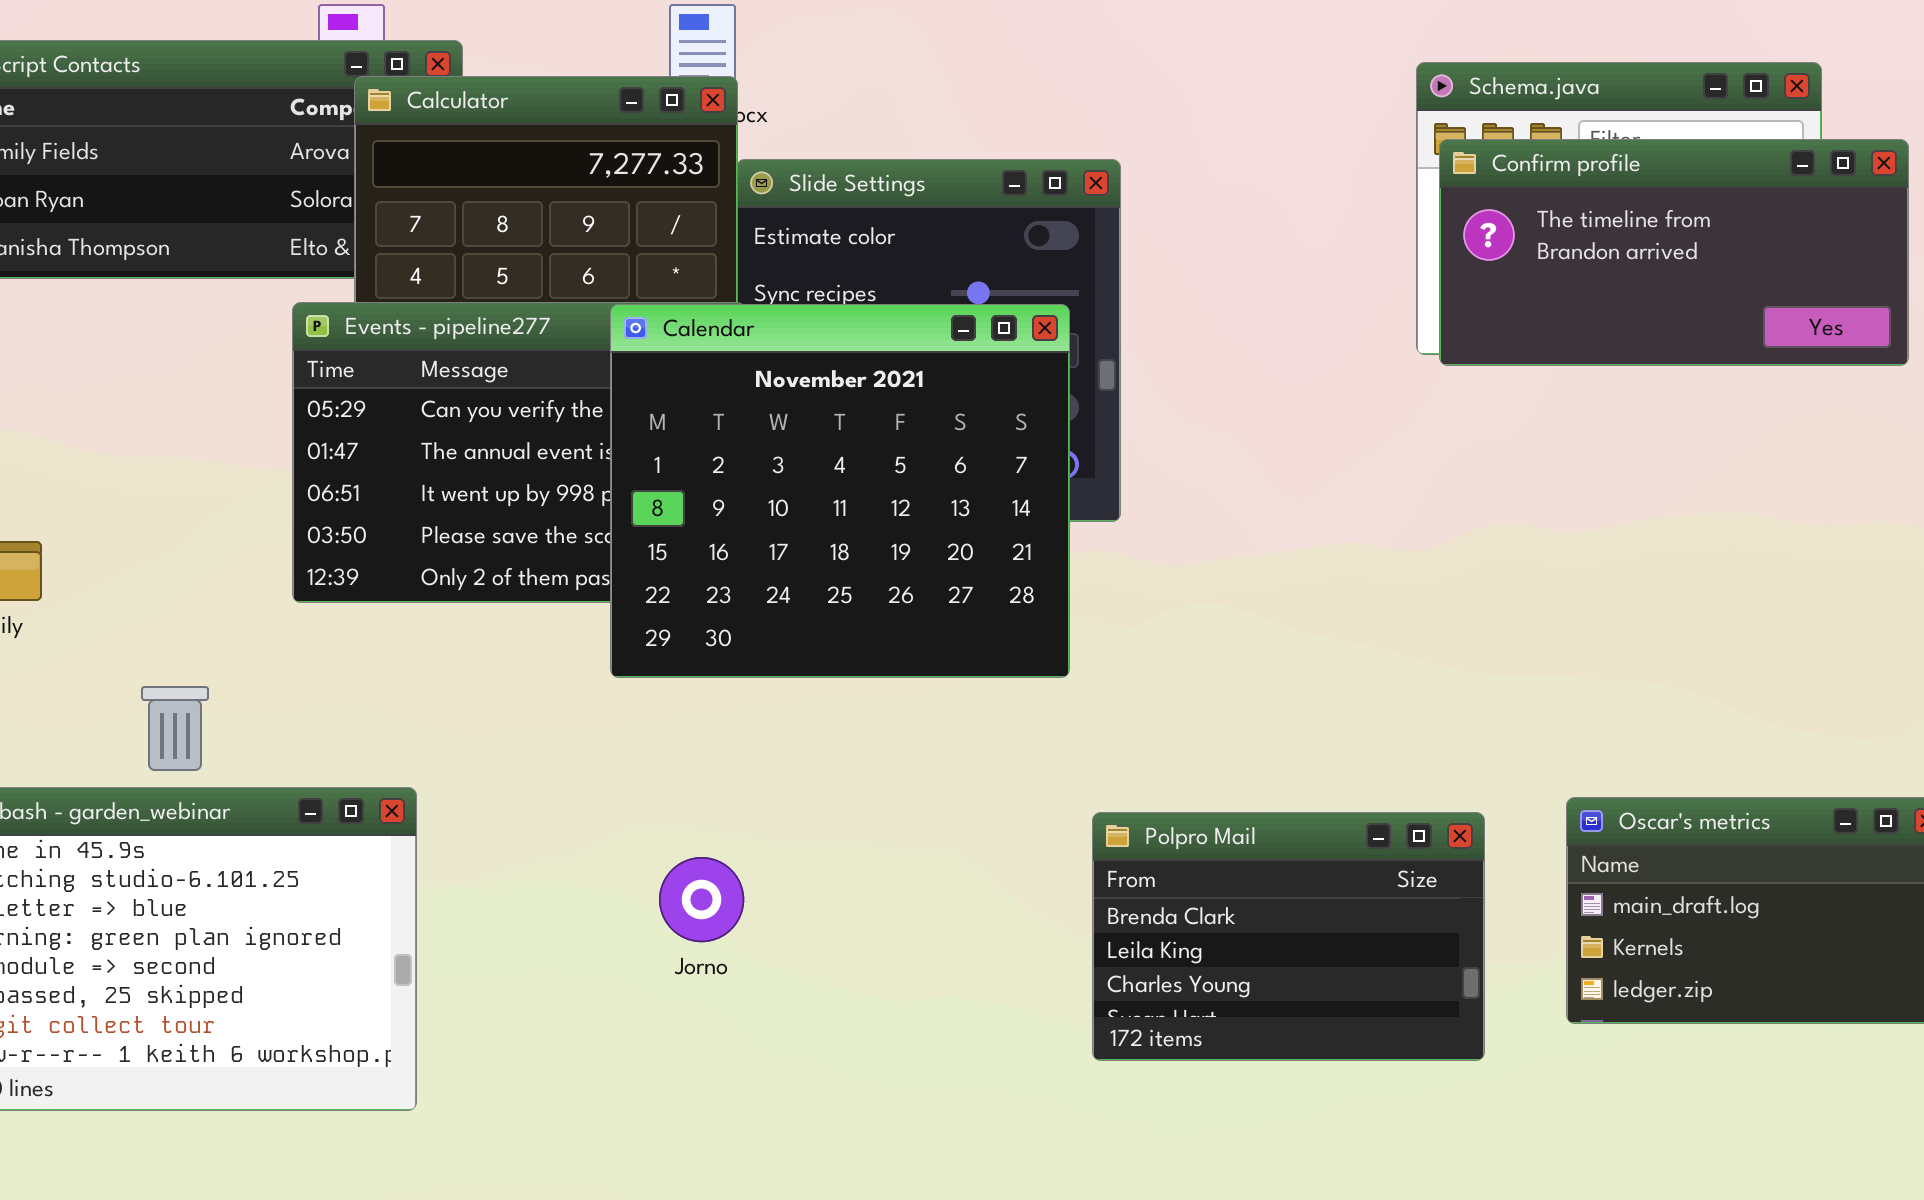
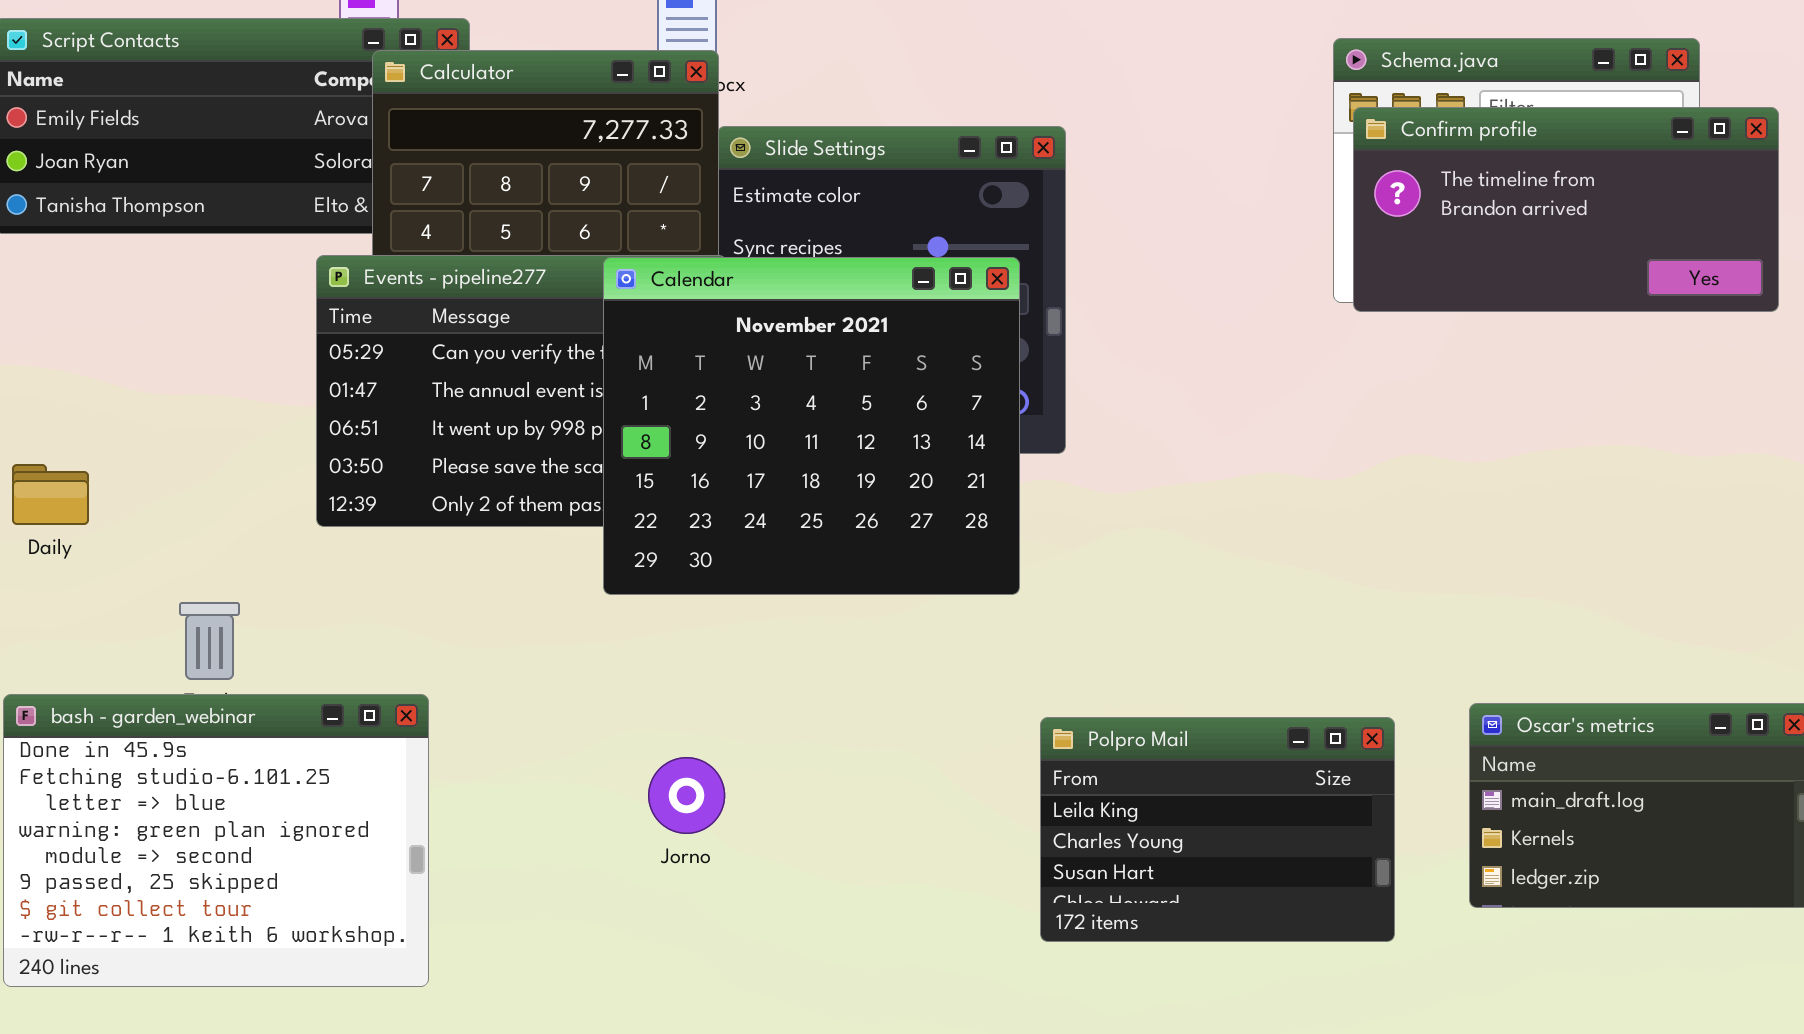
Polpro Mail: [1092,812,1485,1061] -> [1040,717,1395,942], scrolled down 1 row

